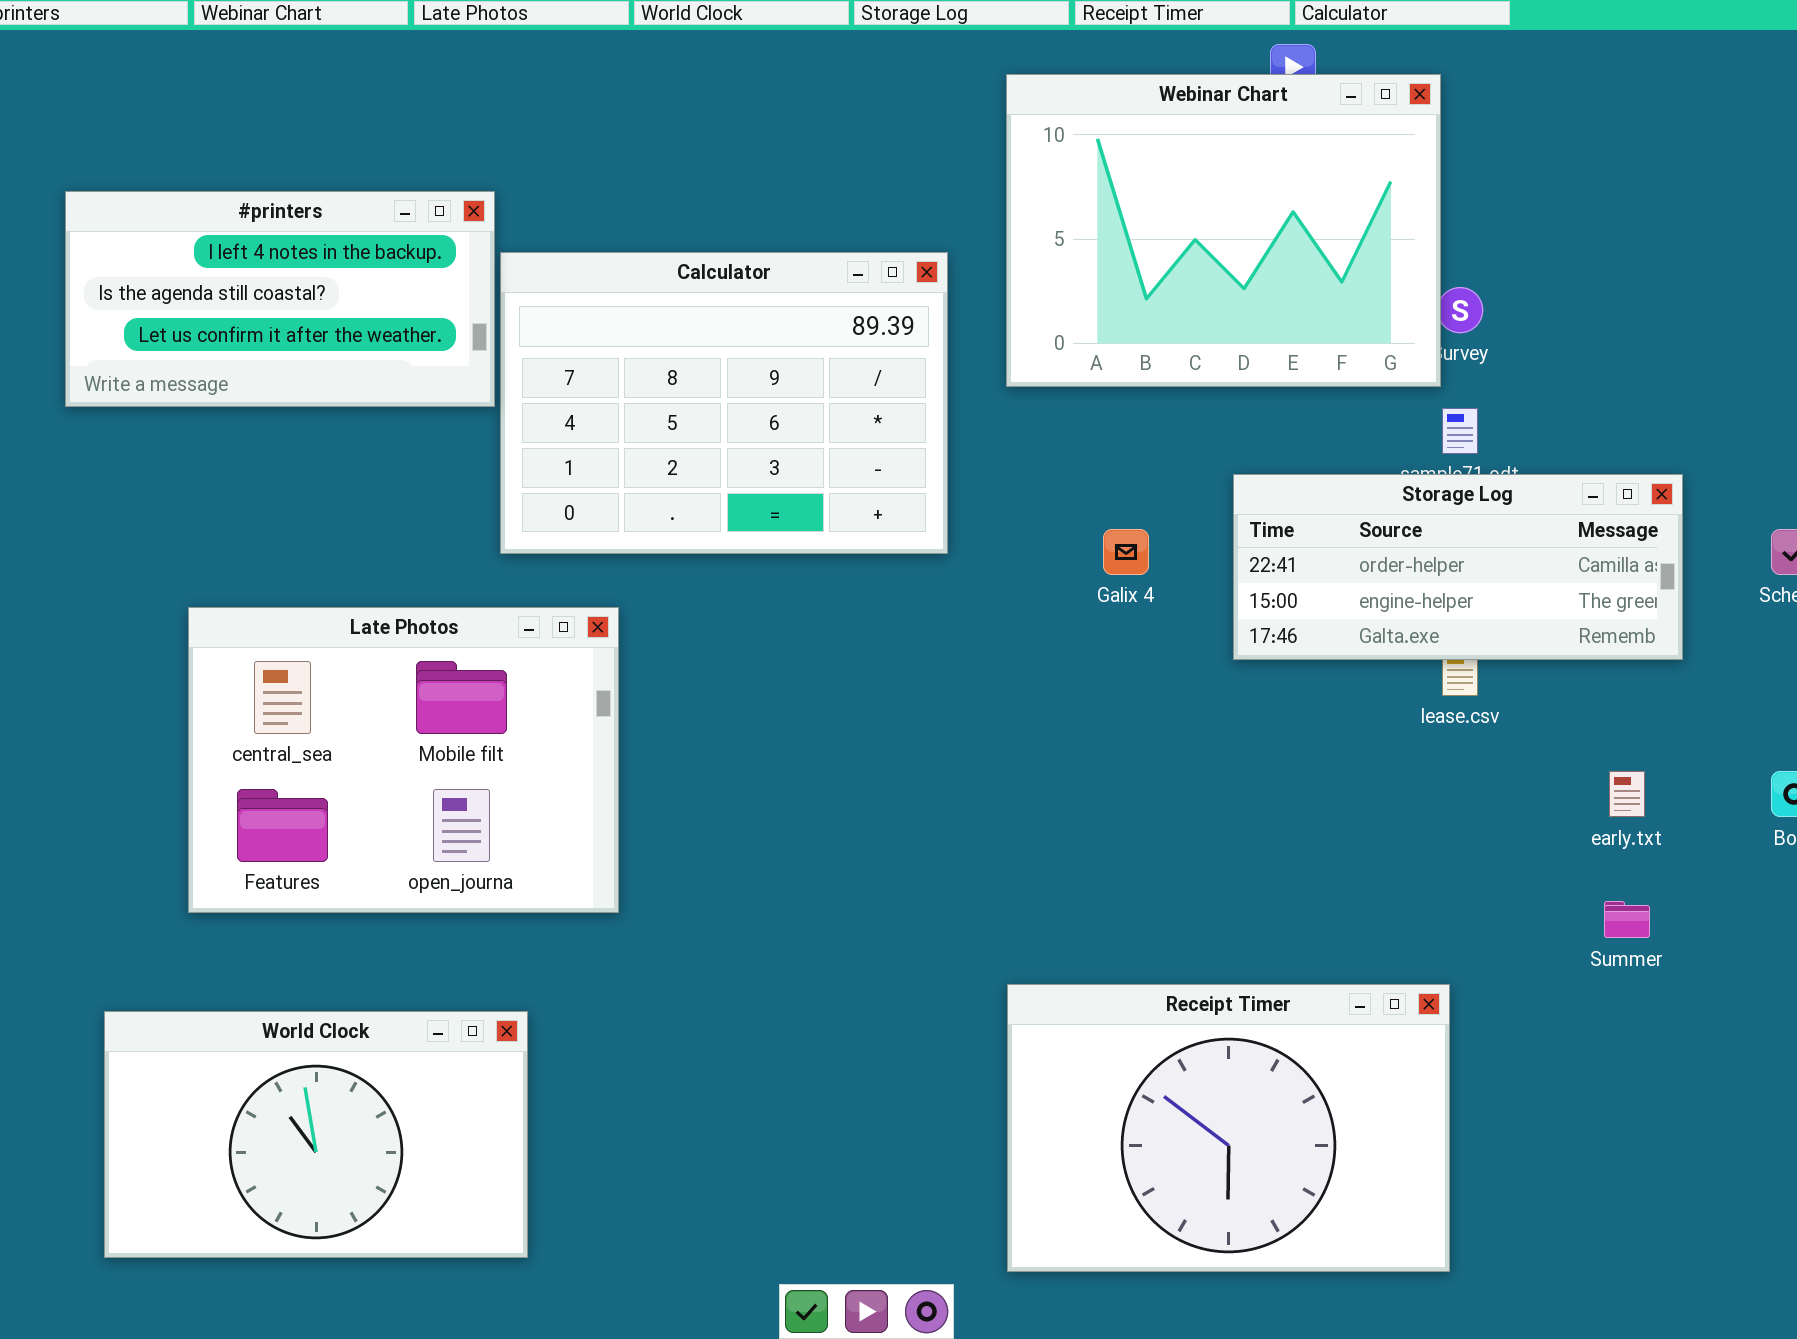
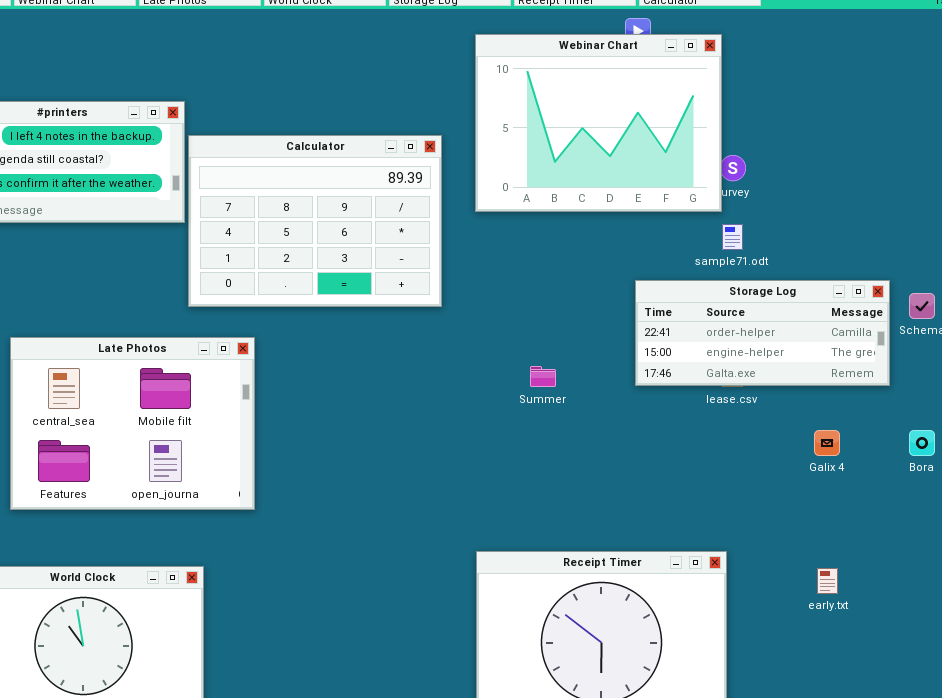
Storage Log: [1233,474,1683,660] -> [635,280,890,386], moved
Galix 4: [1103,529,1149,575] -> [814,430,840,456], moved
early.txt: [1609,771,1645,817] -> [817,568,838,594], moved
Summer: [1604,901,1650,938] -> [530,366,556,387], moved

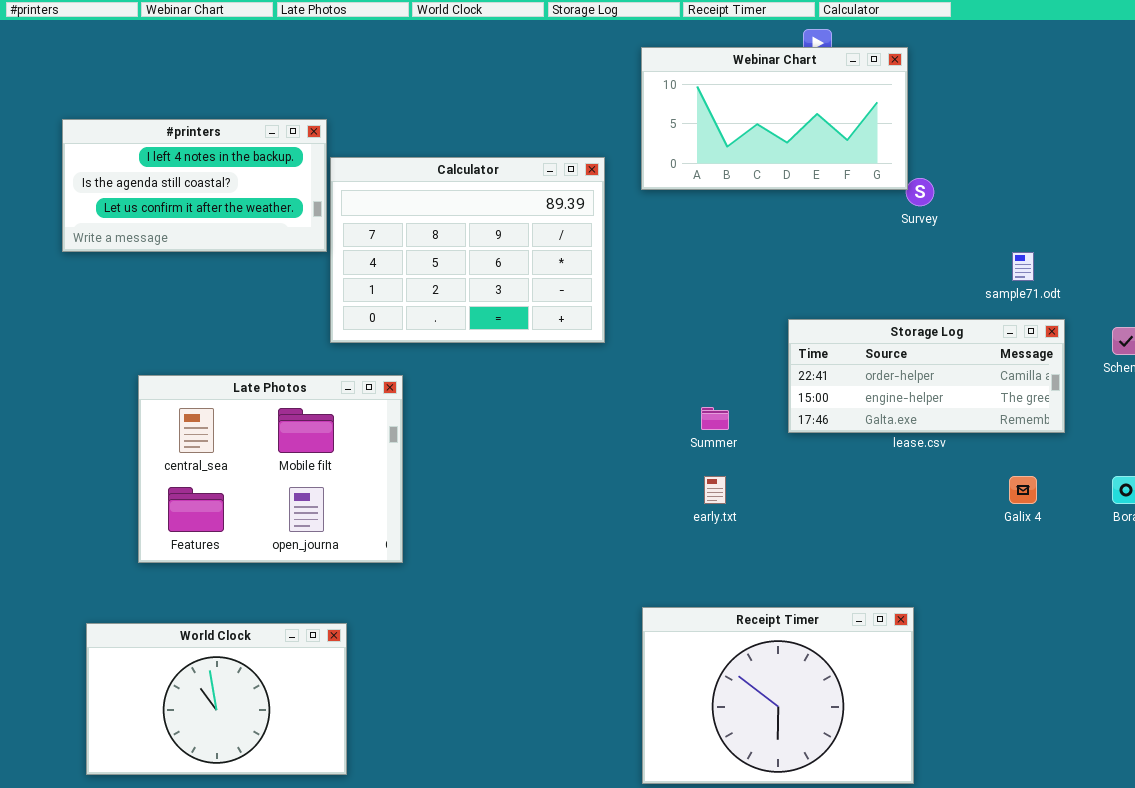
Webinar Chart: [475,34,722,212] -> [641,47,908,190], resized
sample71.odt: [722,224,743,250] -> [1012,252,1034,281], moved
Storage Log: [635,280,890,386] -> [788,319,1065,433], moved
early.txt: [817,568,838,594] -> [704,476,726,504], moved

